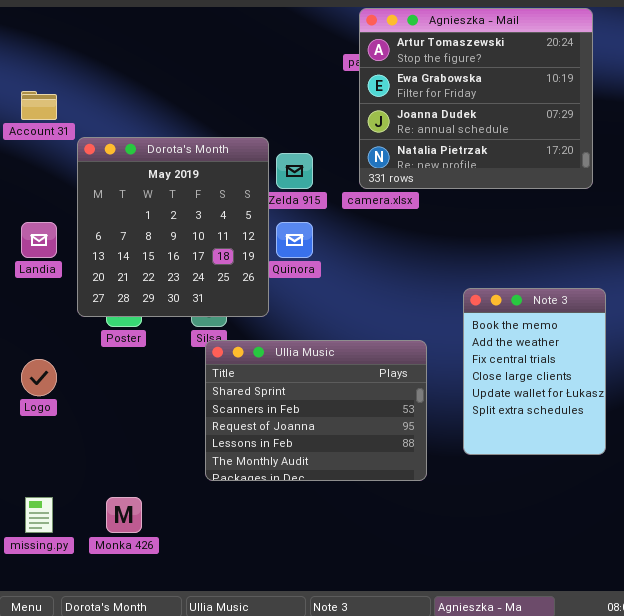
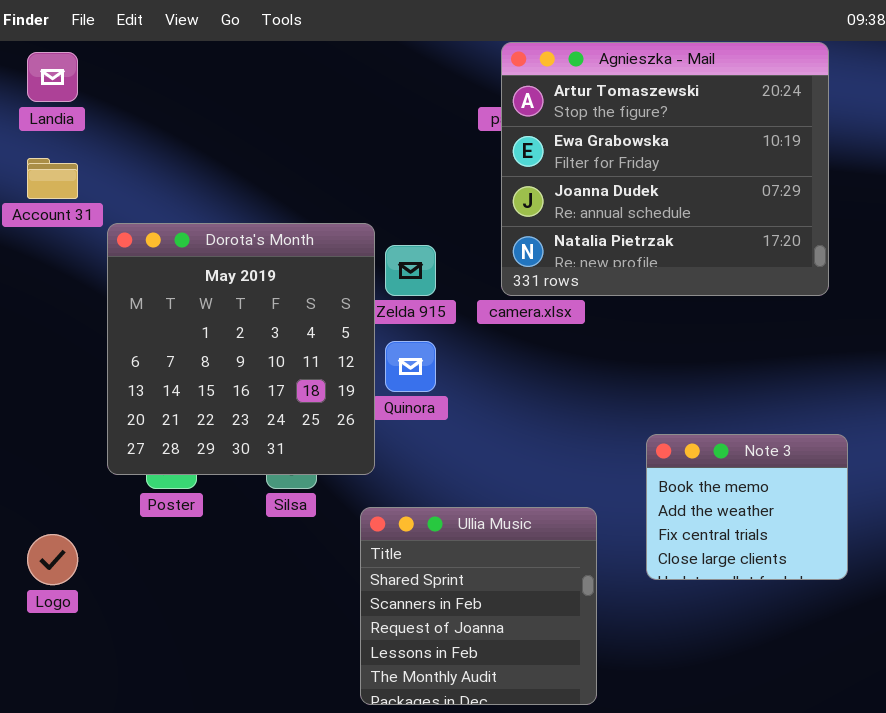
Landia: [21,222,57,258] -> [27,52,78,102], moved
Note 3: [463,288,606,455] -> [646,434,848,580], resized
Ullia Music: [205,340,427,481] -> [360,507,597,705], resized

